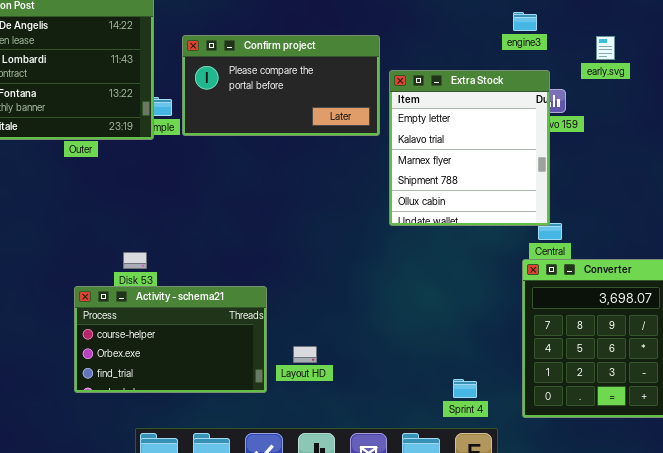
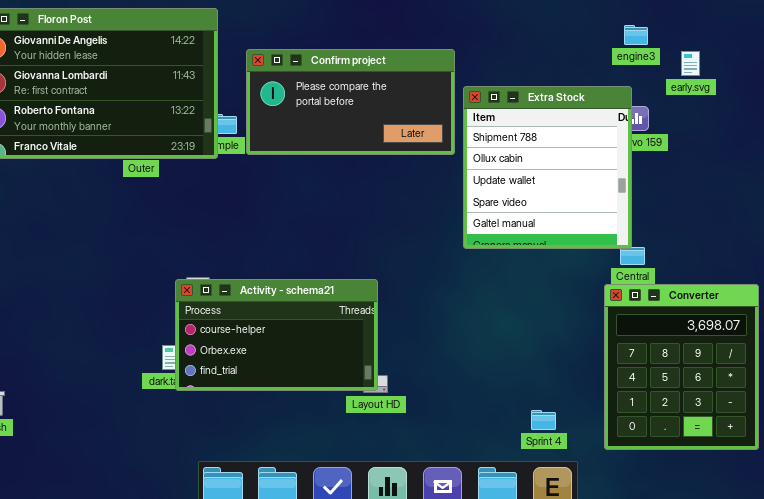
engine3: [513,12,537,31] -> [624,25,648,45], moved
Extra Stock: [389,70,550,226] -> [463,86,632,249], scrolled down 3 rows
Activity - schema21: [74,286,267,393] -> [175,279,378,391], moved

